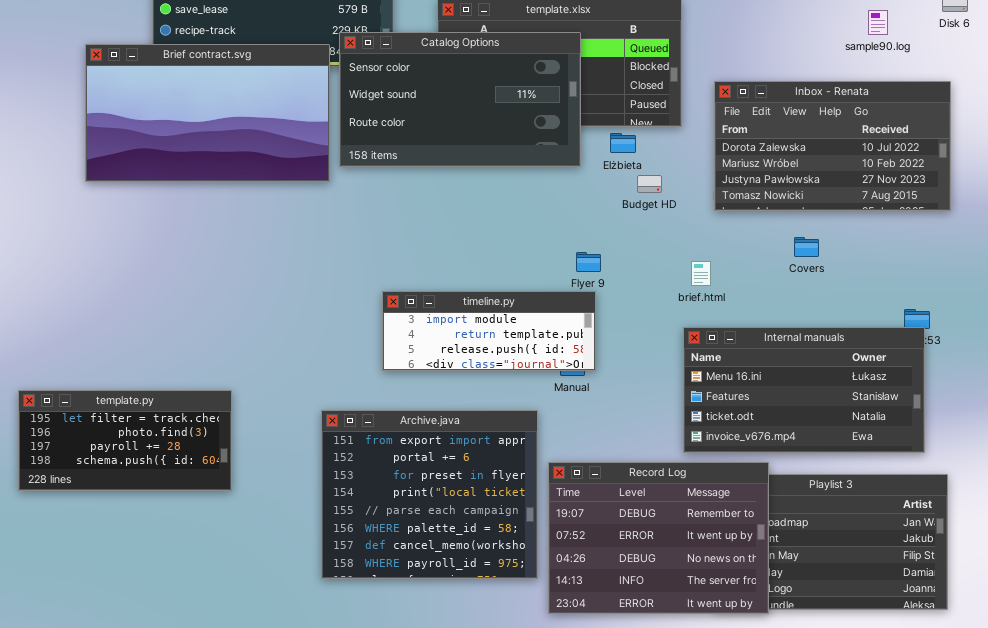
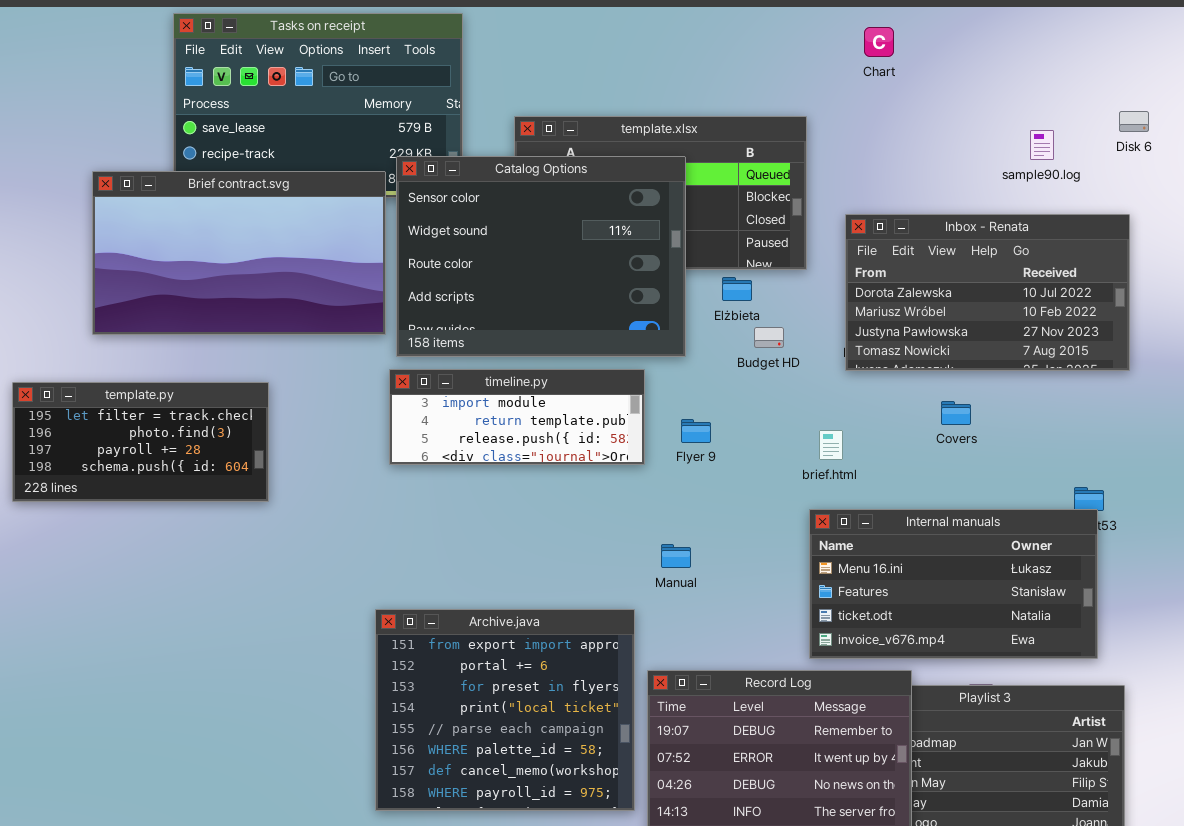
Catalog Options: [339,32,581,167] -> [396,156,686,357], resized
timeline.py: [382,291,596,371] -> [389,369,645,465], moved
template.py: [18,390,232,491] -> [12,382,269,502], moved

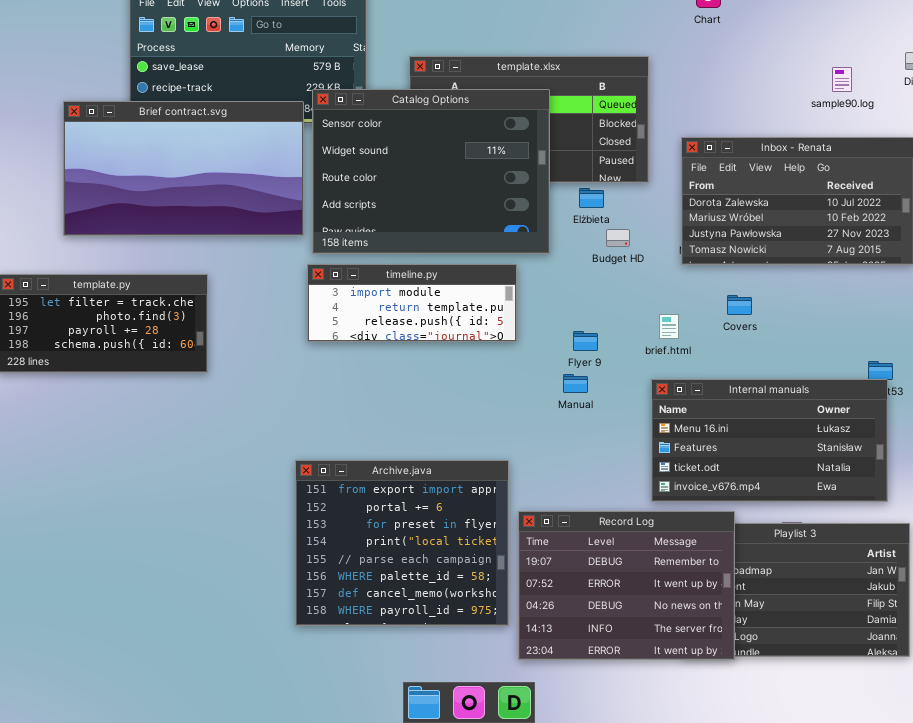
Covers: [941,401,971,425] -> [727,295,752,315], moved
Flyer 9: [681,419,711,443] -> [573,331,598,351], moved
Manual: [661,544,691,568] -> [563,374,588,393], moved

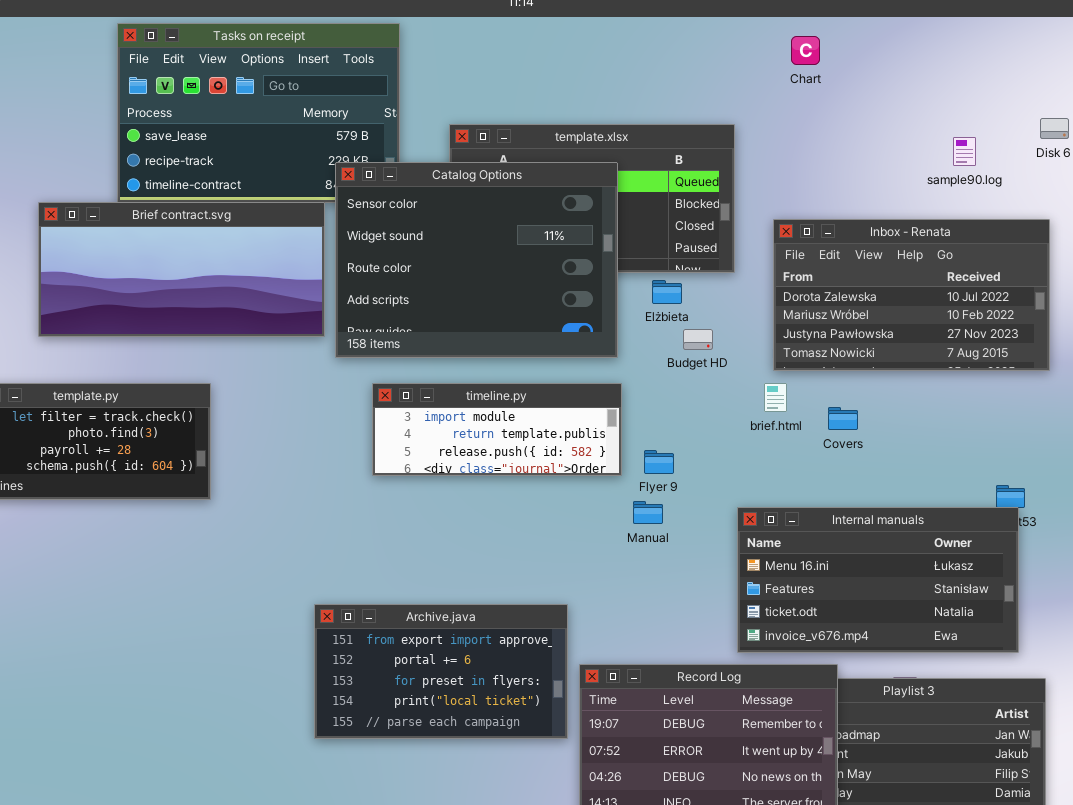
Brief contract.svg: [63,101,304,236] -> [38,202,325,337], resized
timeline.py: [307,264,517,342] -> [372,383,622,476], moved
brief.html: [659,314,679,339] -> [764,383,787,412], moved
Archive.java: [295,460,509,626] -> [314,604,568,739], resized

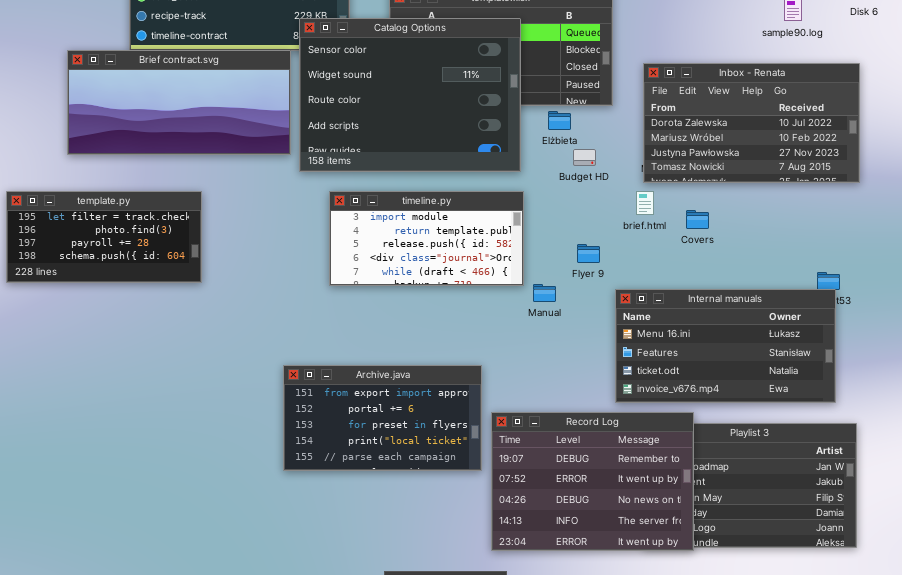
timeline.py: [372,383,622,476] -> [329,191,524,286], resized
Flyer 9: [644,450,674,474] -> [577,244,600,263], moved

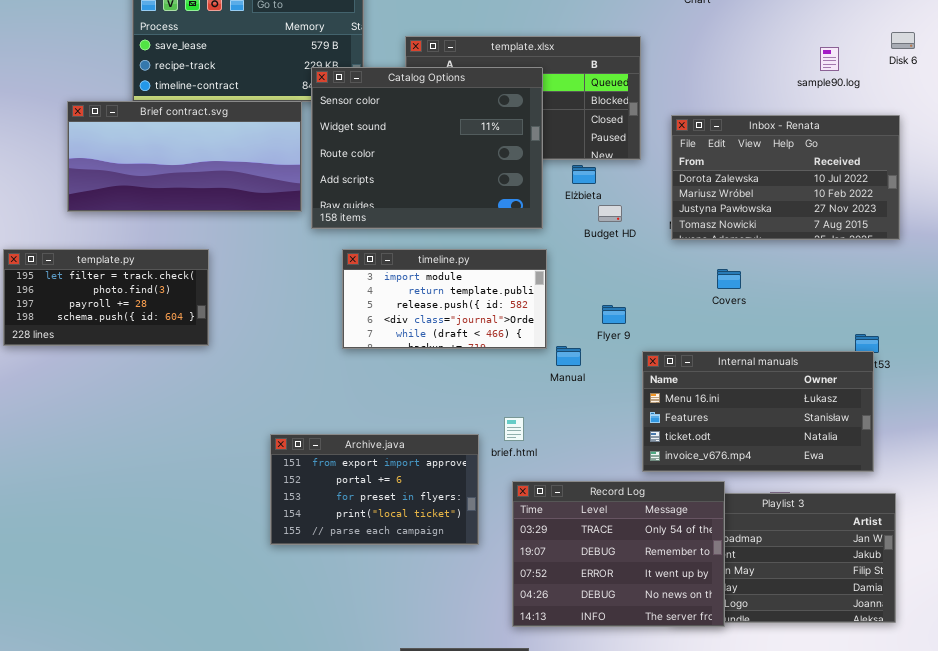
brief.html: [636,191,654,215] -> [504,417,524,441], moved
Archive.java: [283,365,482,471] -> [270,434,479,545], moved
Record Log: [491,412,694,551] -> [512,481,725,627], scrolled up 1 row

